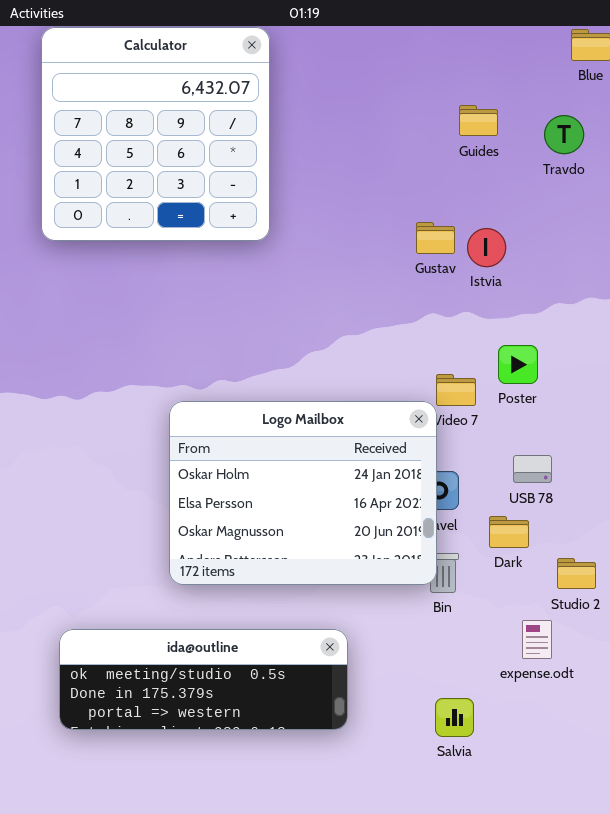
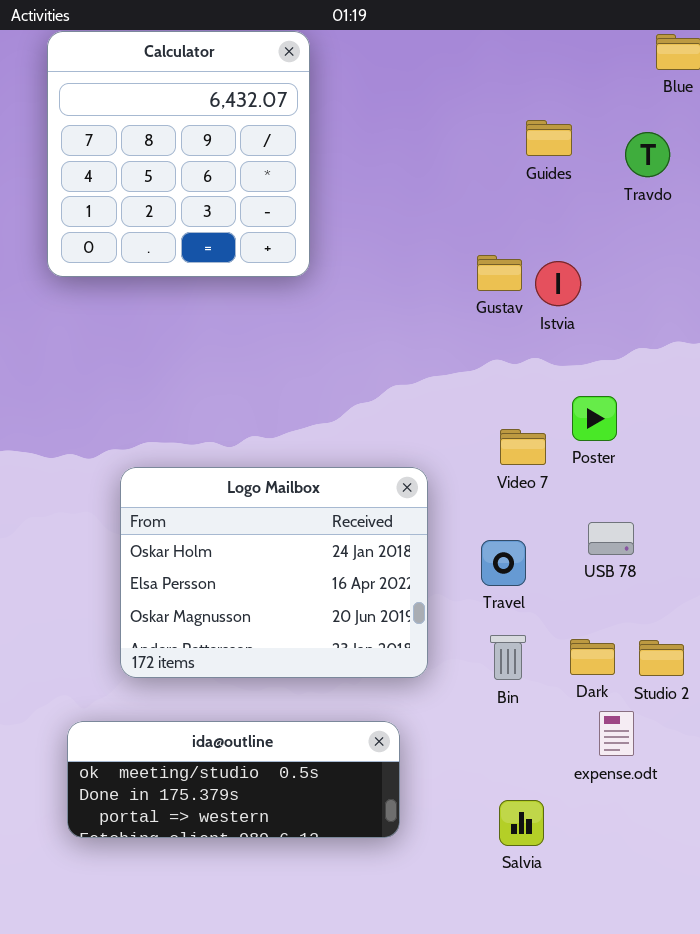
Logo Mailbox: [169,401,437,585] -> [120,467,428,678], moved
Dark: [489,516,529,548] -> [570,639,615,675], moved

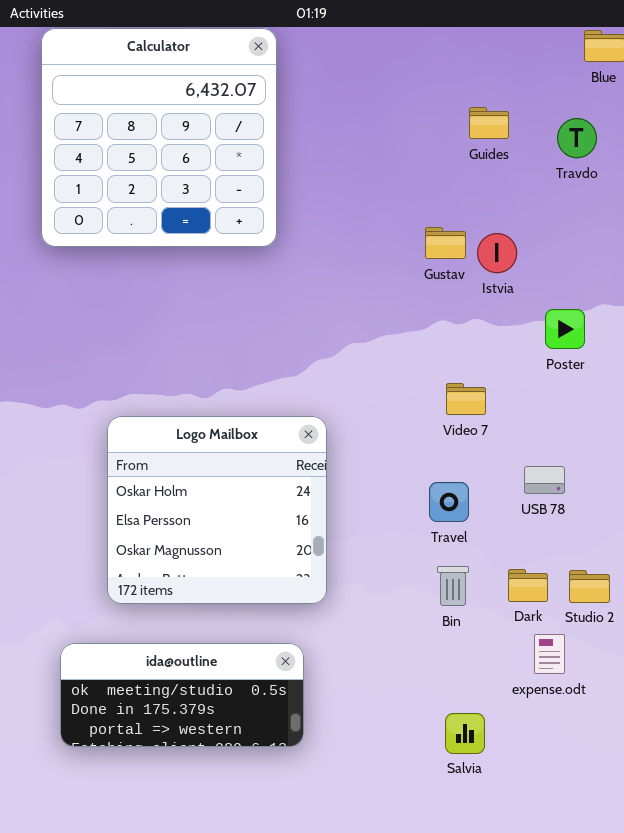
Poster: [572,396,617,441] -> [545,309,585,349], moved
Logo Mailbox: [120,467,428,678] -> [107,416,327,604], resized
ida@outline: [67,721,400,838] -> [60,643,304,747], resized

